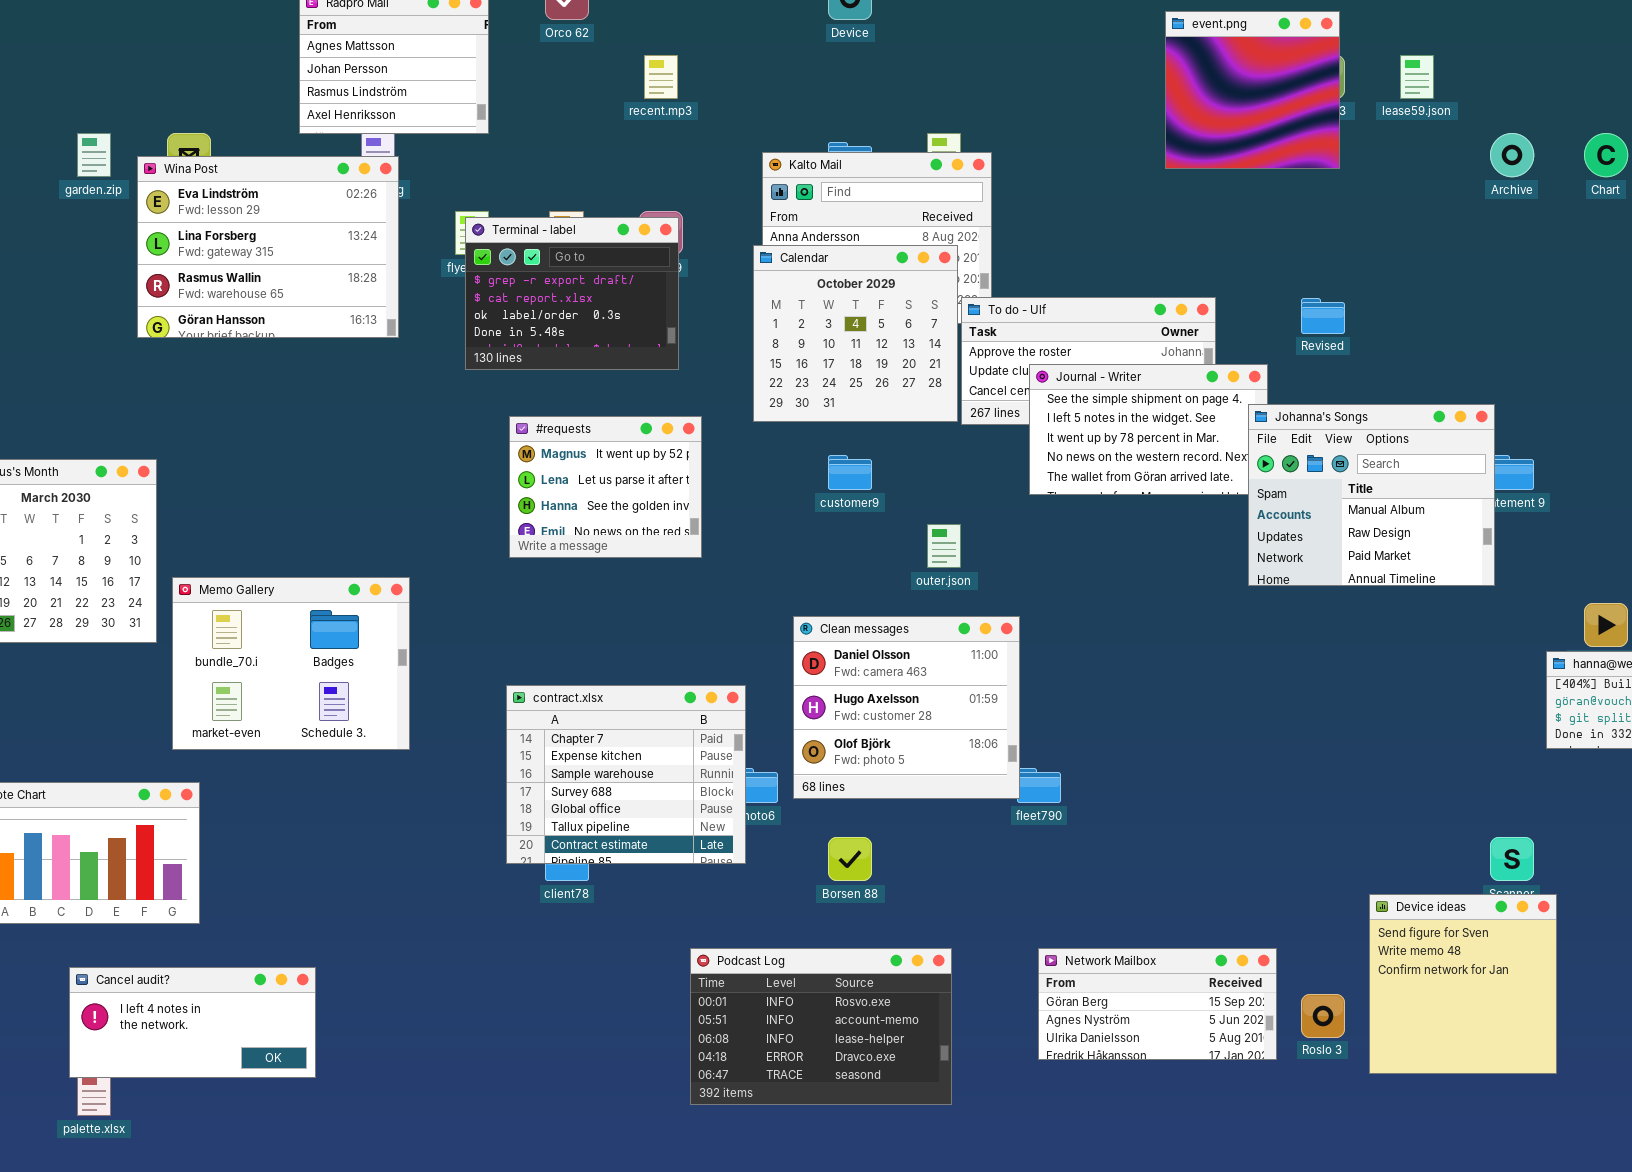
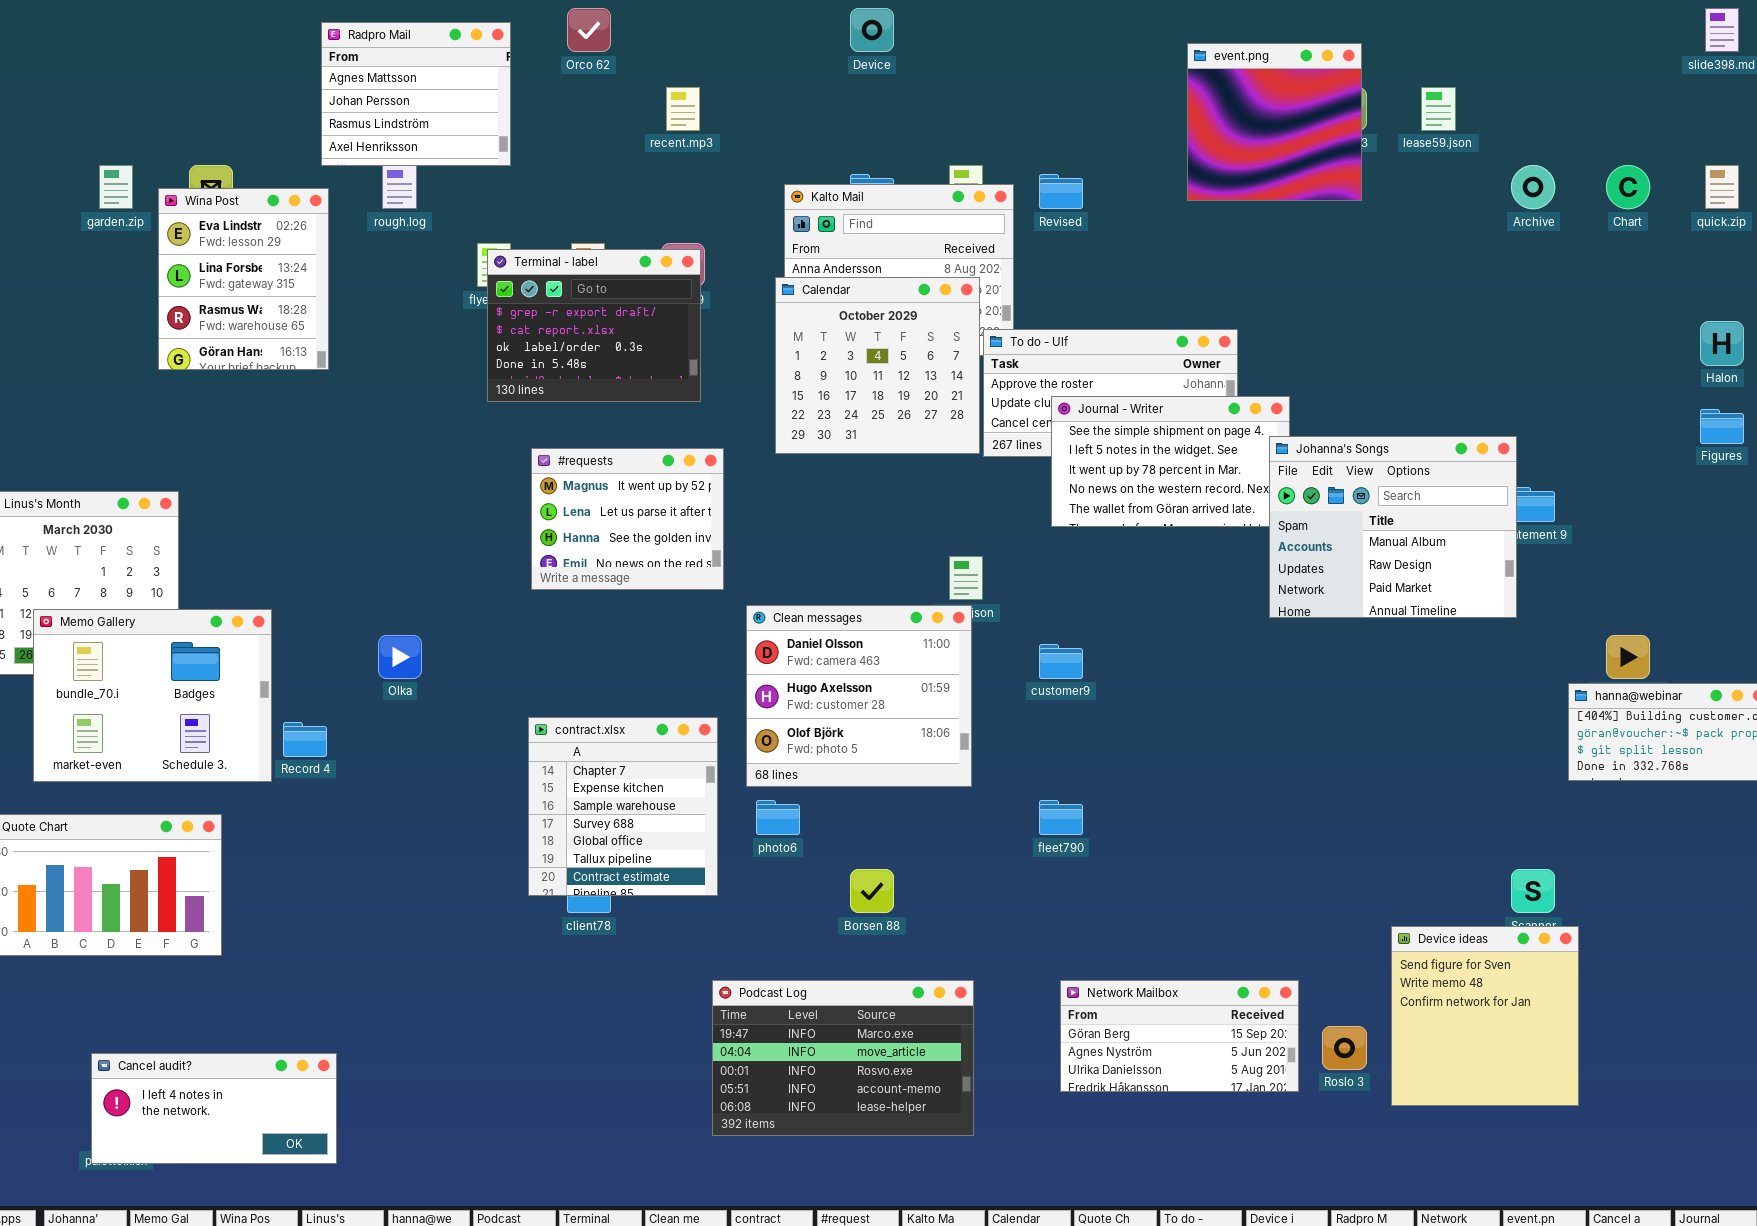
Wina Post: [137,156,399,338] -> [158,188,329,370], resized
Revised: [1301,298,1345,334] -> [1039,174,1083,209], moved
customer9: [828,455,872,490] -> [1039,644,1083,679], moved
Memo Gallery: [172,577,410,750] -> [33,609,272,782], moved
Clean messages: [793,616,1020,799] -> [746,605,972,787], moved
contract.xlsx: [506,685,746,864] -> [528,717,718,896], resized
Podcast Log: [690,948,952,1105] -> [712,980,974,1136], scrolled up 2 rows
Cancel audit?: [69,967,316,1078] -> [91,1053,337,1164], moved

